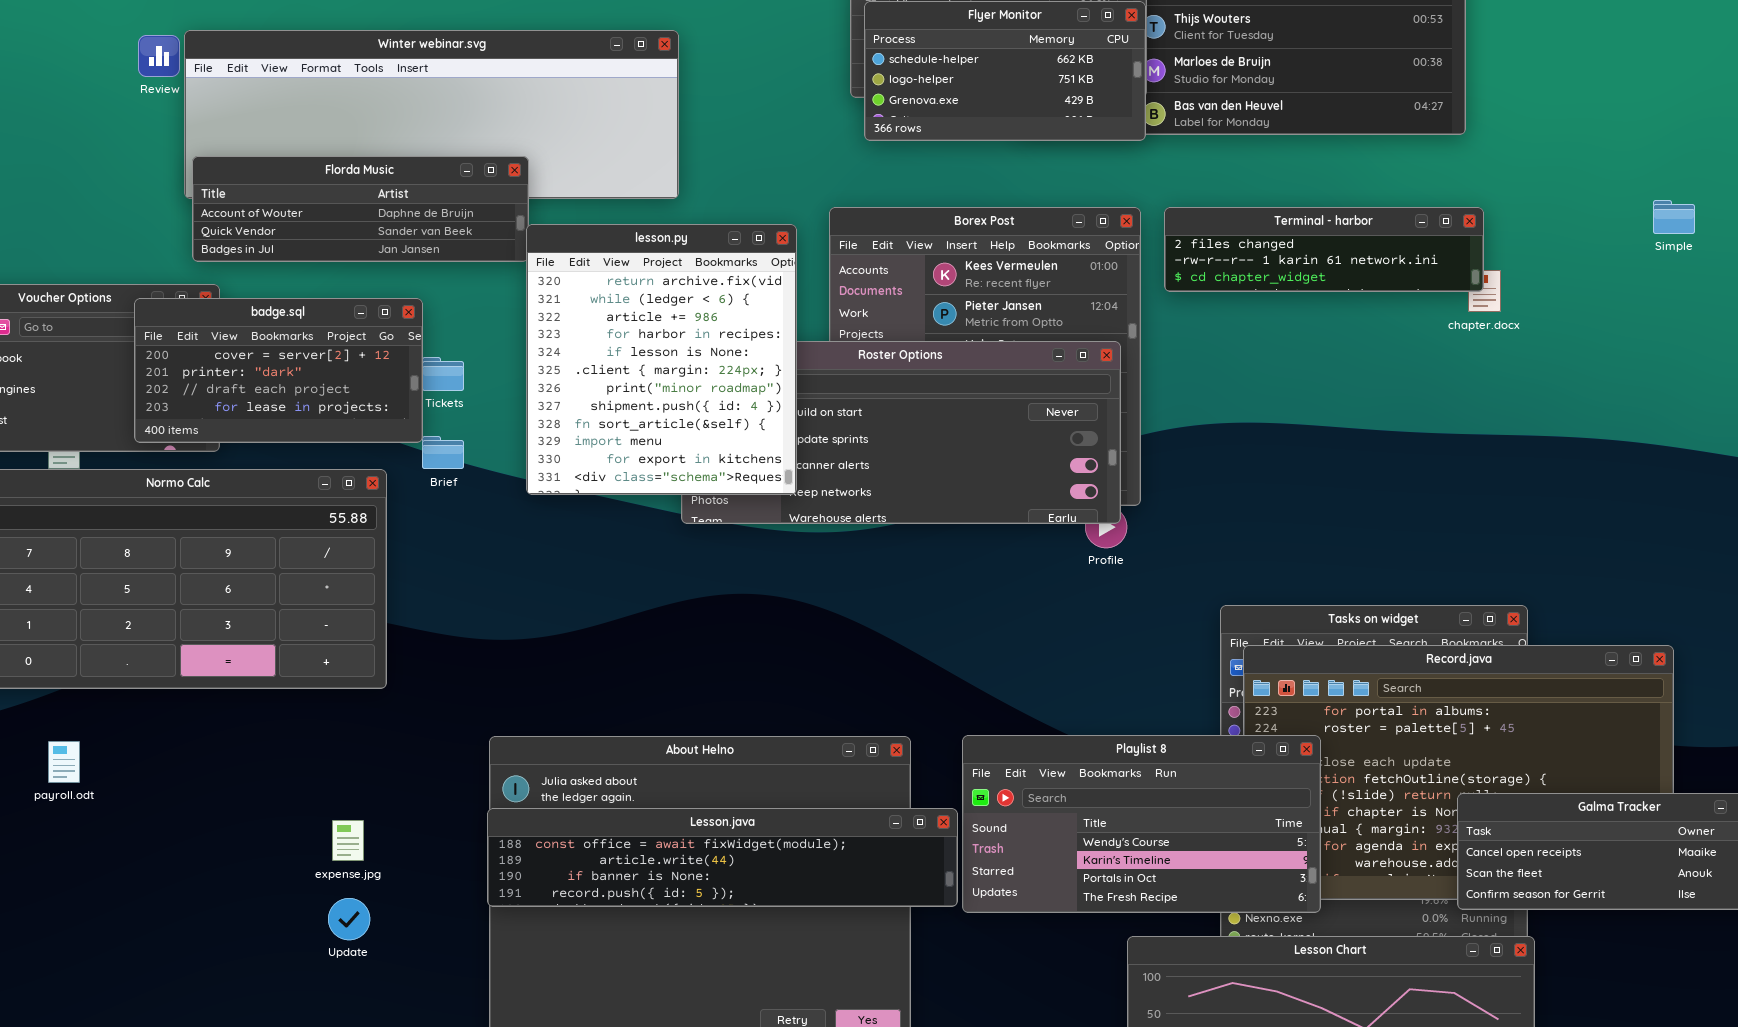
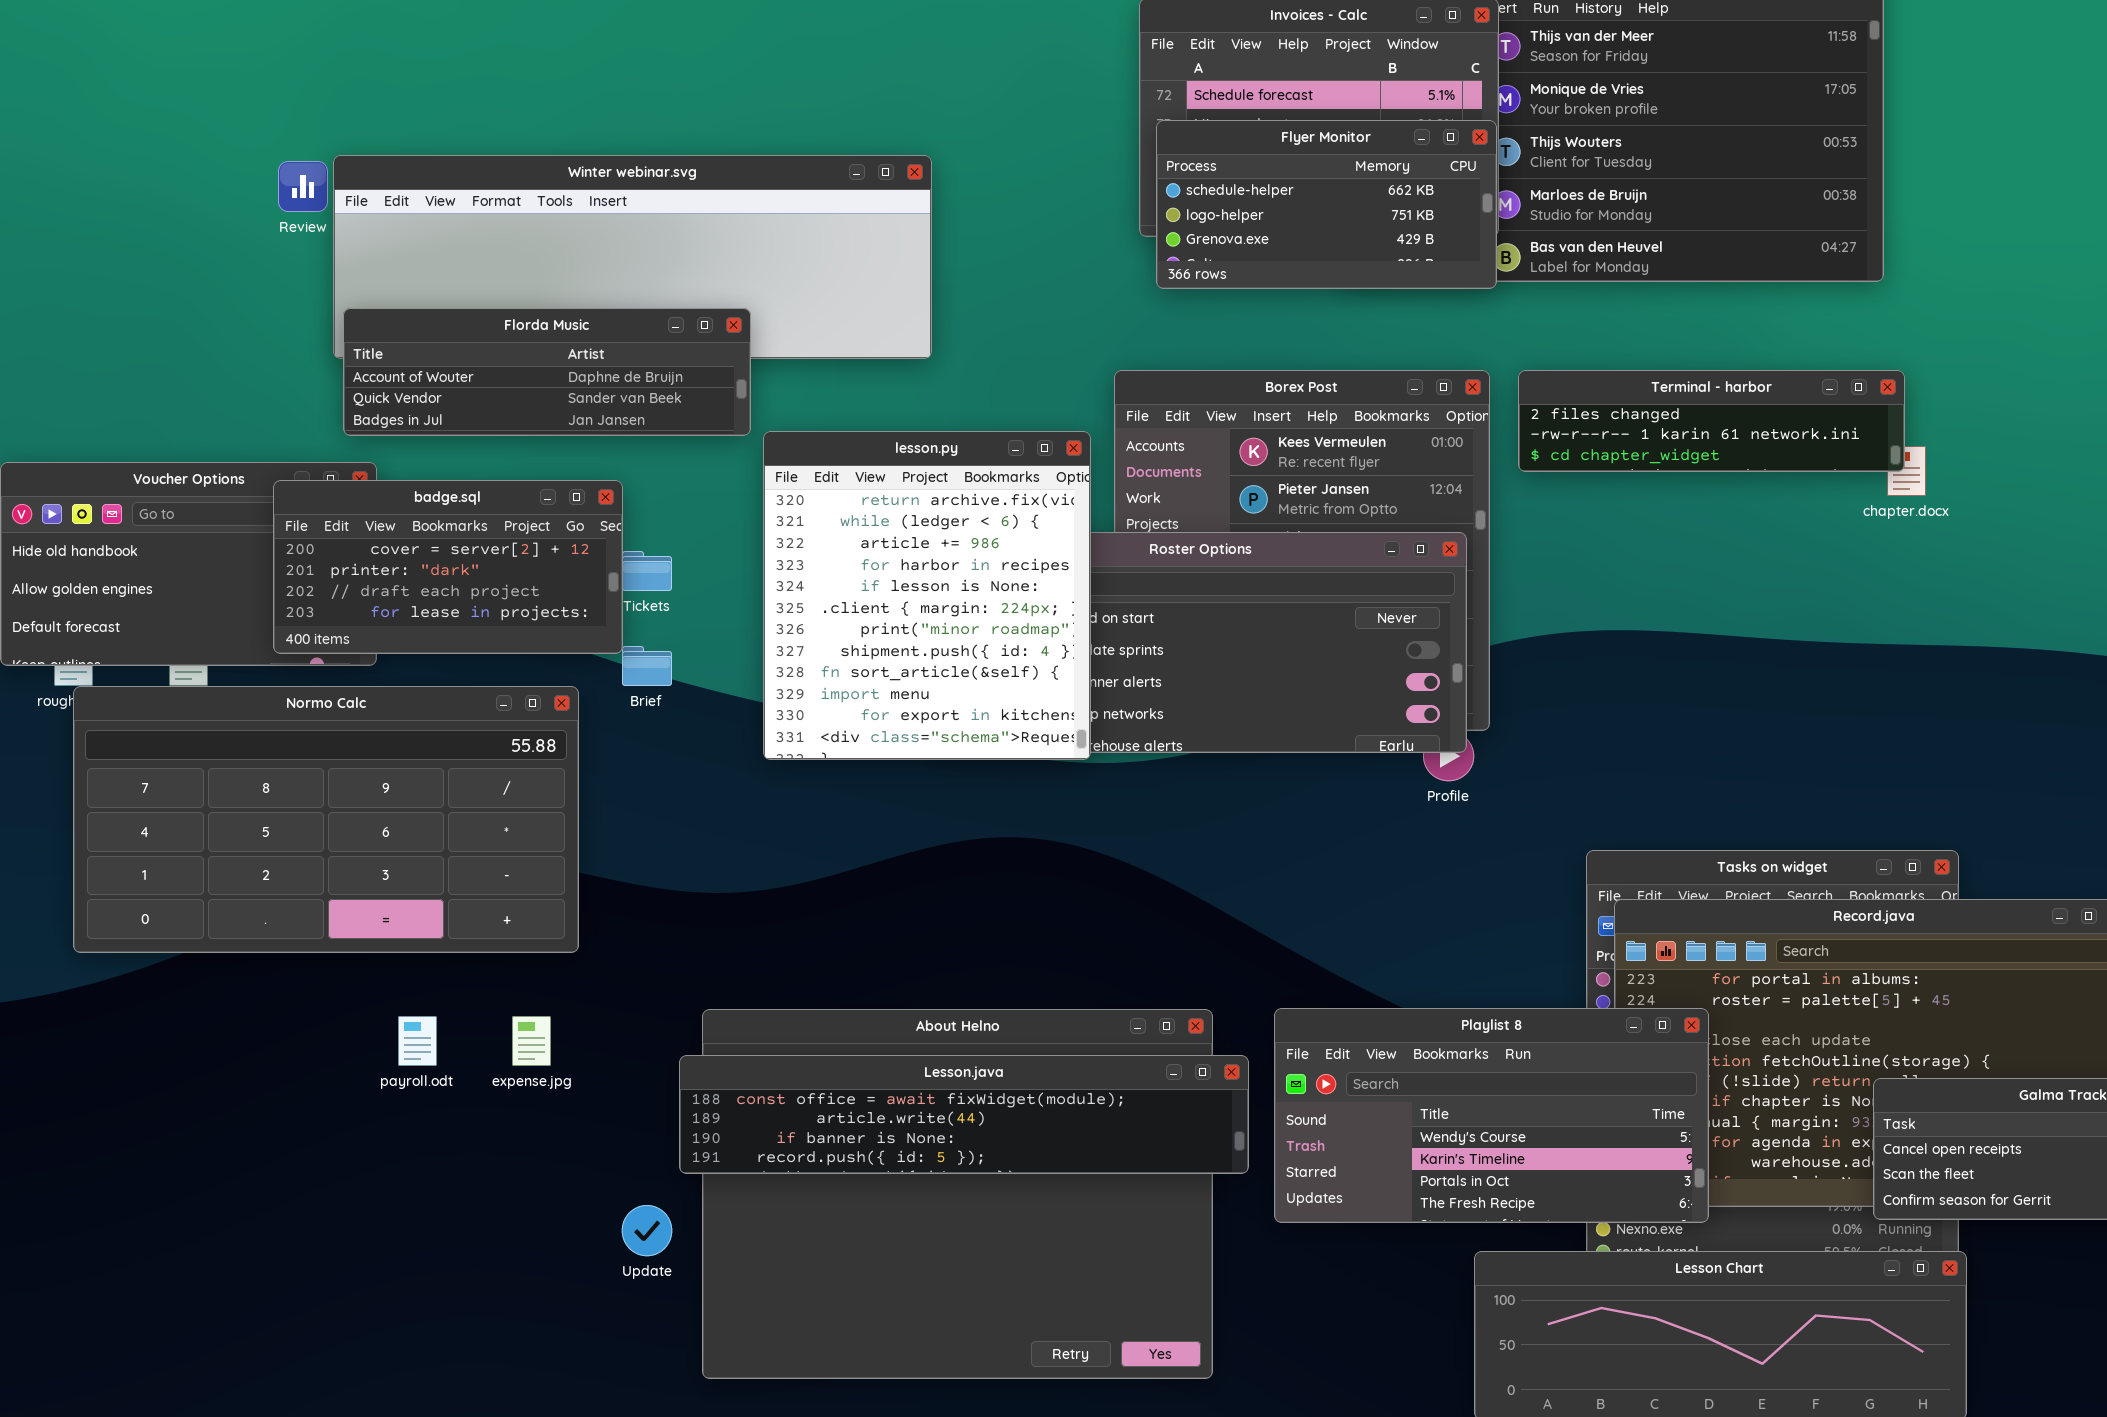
lesson.py: [526,224,797,495] -> [763,431,1091,760], moved
payroll.odt: [48,741,80,783] -> [398,1016,437,1066], moved
Lesson.java: [487,808,958,907] -> [679,1055,1249,1174], moved
expense.jpg: [332,820,364,861] -> [512,1016,551,1066], moved
Update: [328,898,370,940] -> [622,1205,672,1256], moved

